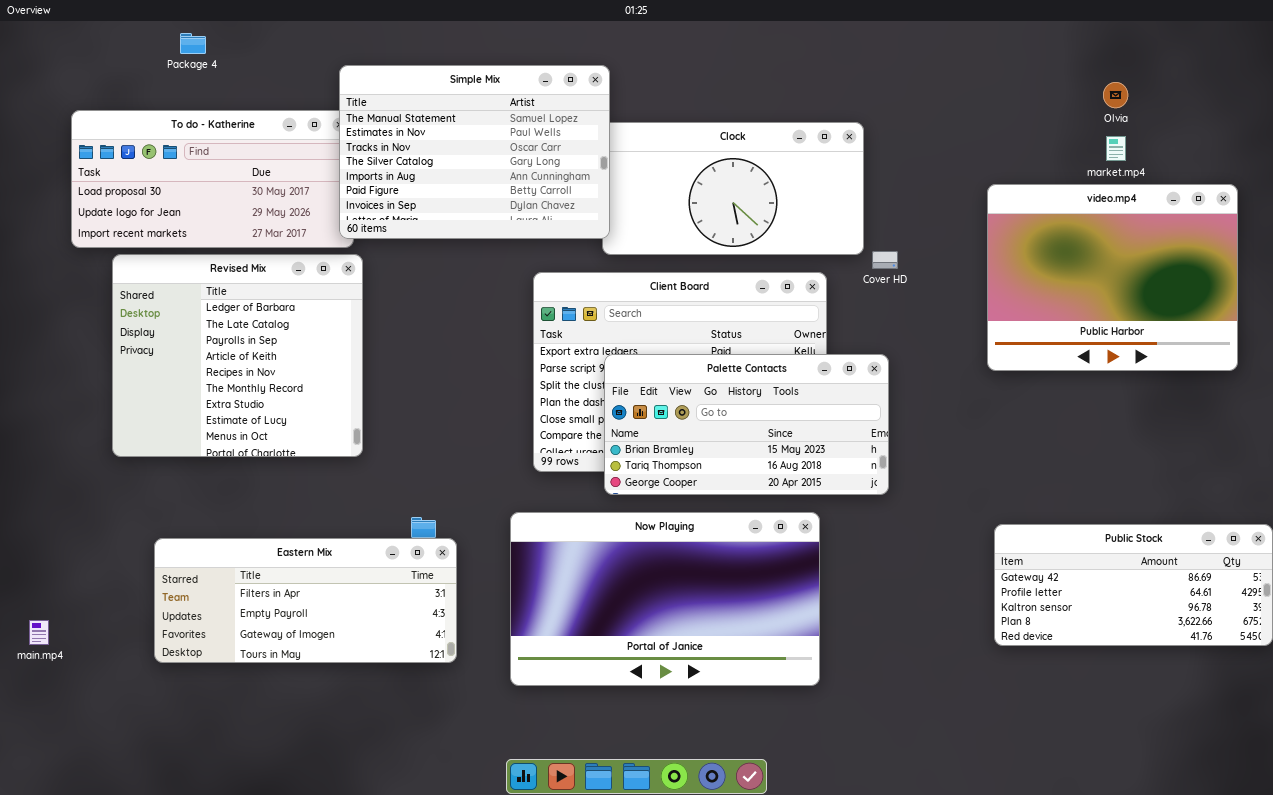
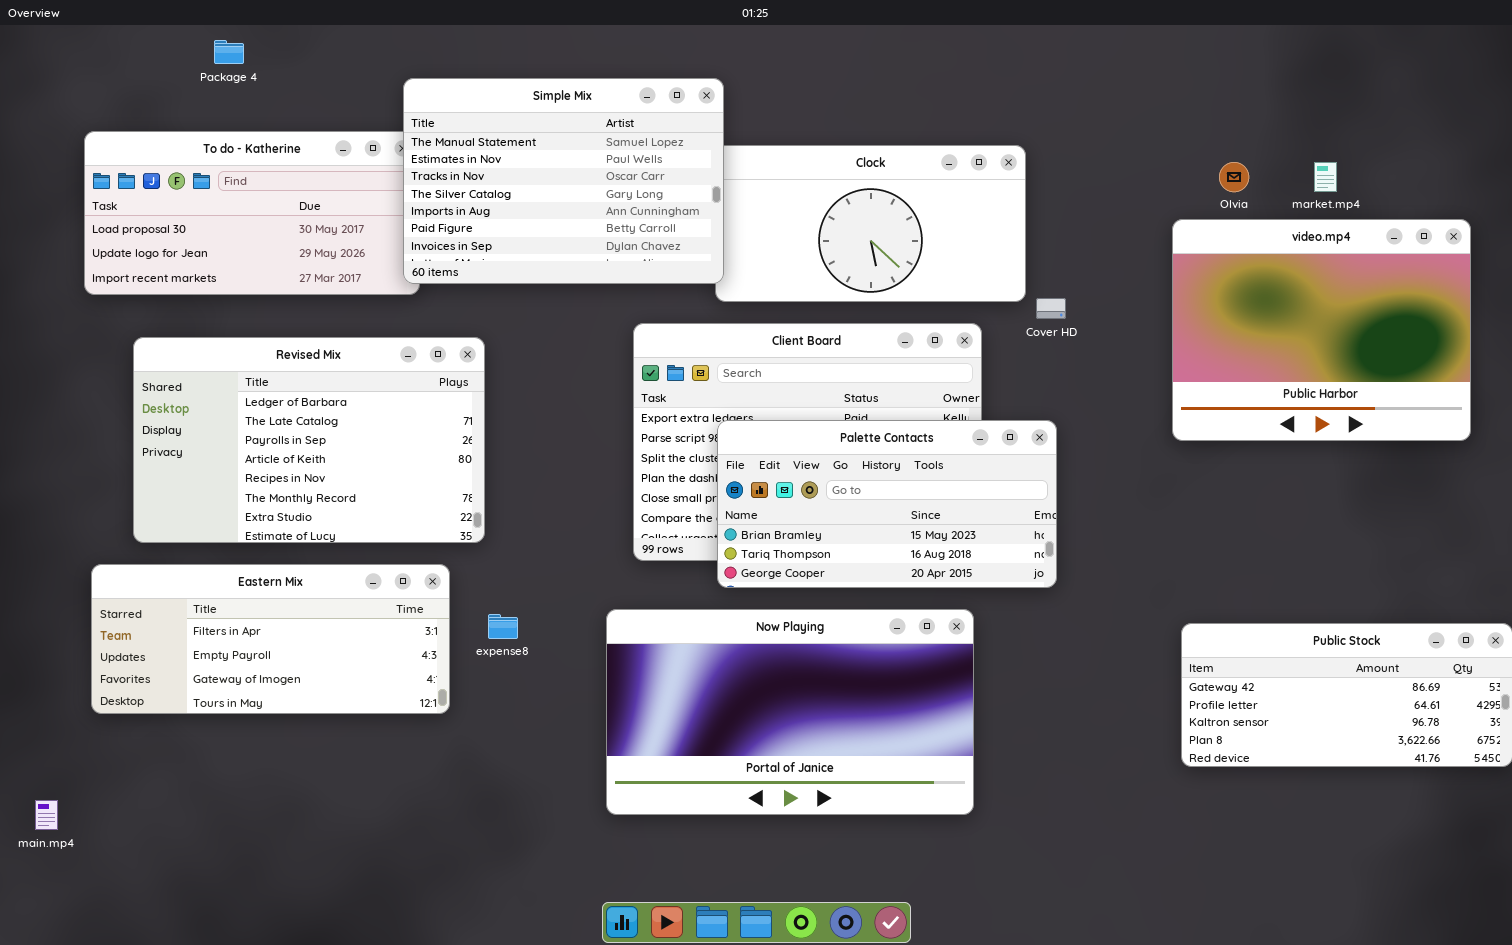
Olvia: [1103,82,1128,108] -> [1219,162,1249,192], moved
Revised Mix: [112,254,363,457] -> [133,337,485,543], resized
Eastern Mix: [154,538,457,663] -> [91,564,450,714], moved
main.mp4: [29,620,49,645] -> [35,800,58,830], moved

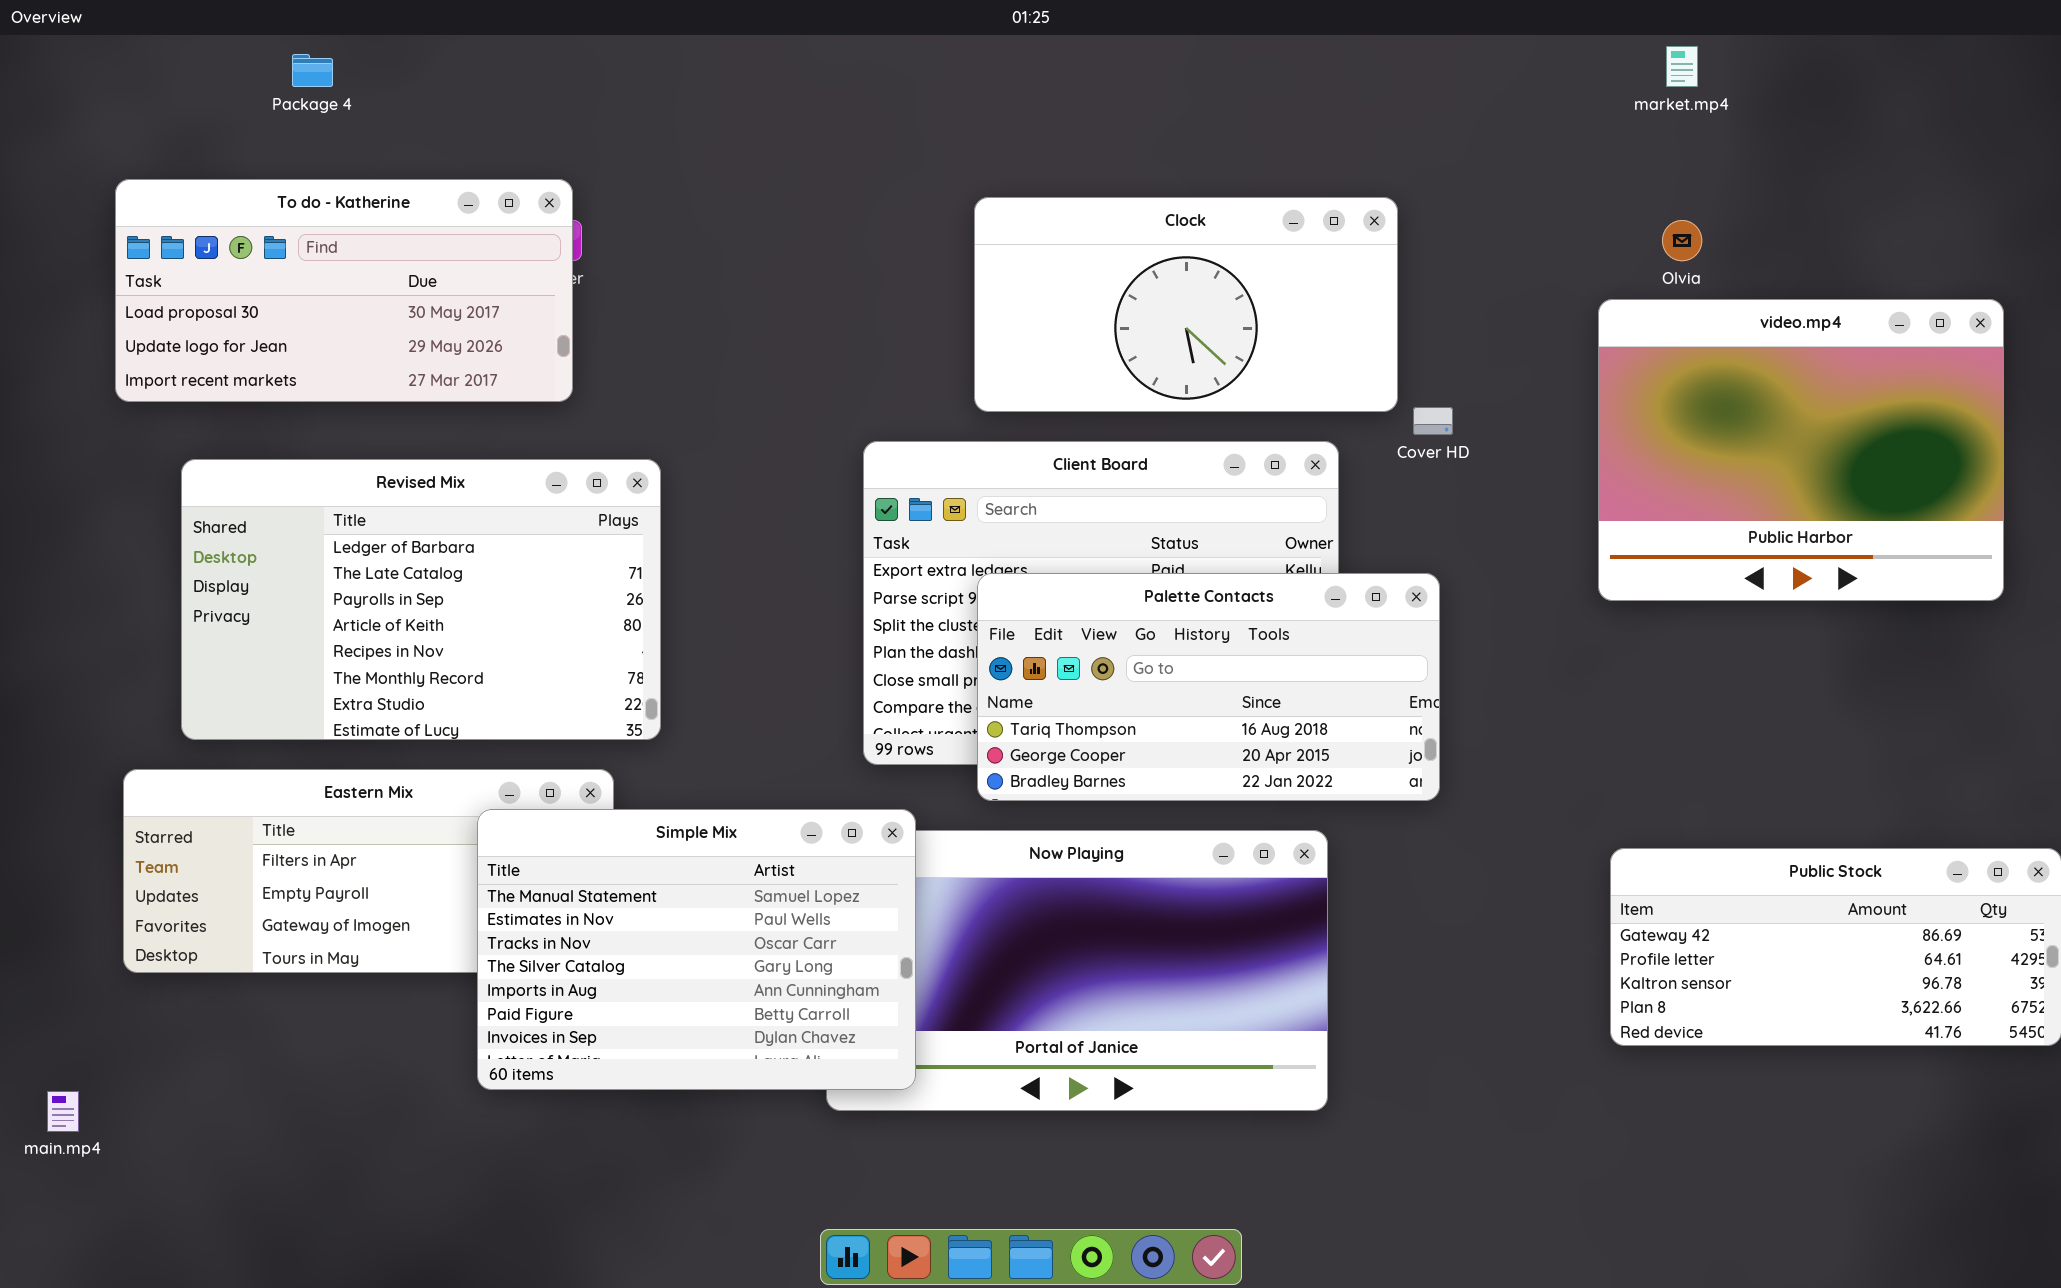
Simple Mix: [403,78,724,284] -> [477,809,916,1090], moved
market.mp4: [1314,162,1337,192] -> [1666,46,1698,87], moved
Palette Contacts: [717,420,1057,588] -> [977,573,1440,801], scrolled down 1 row

